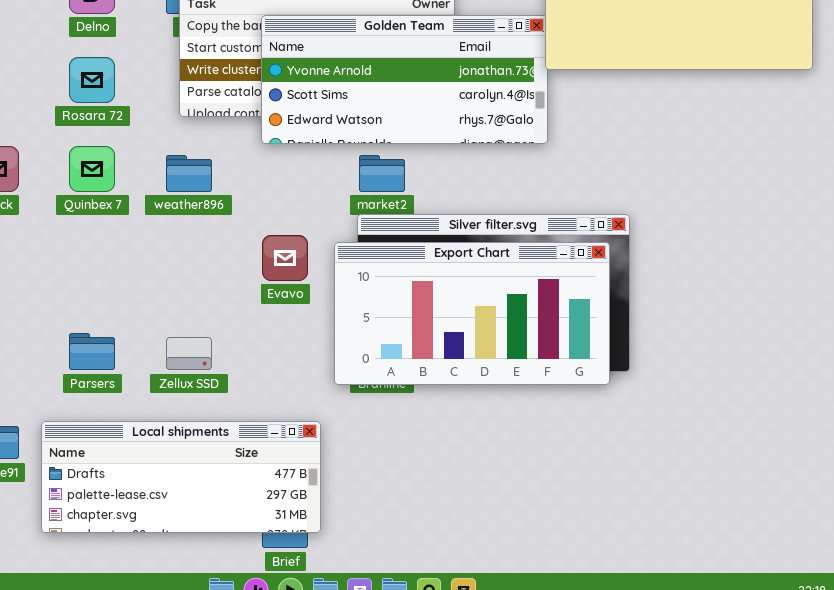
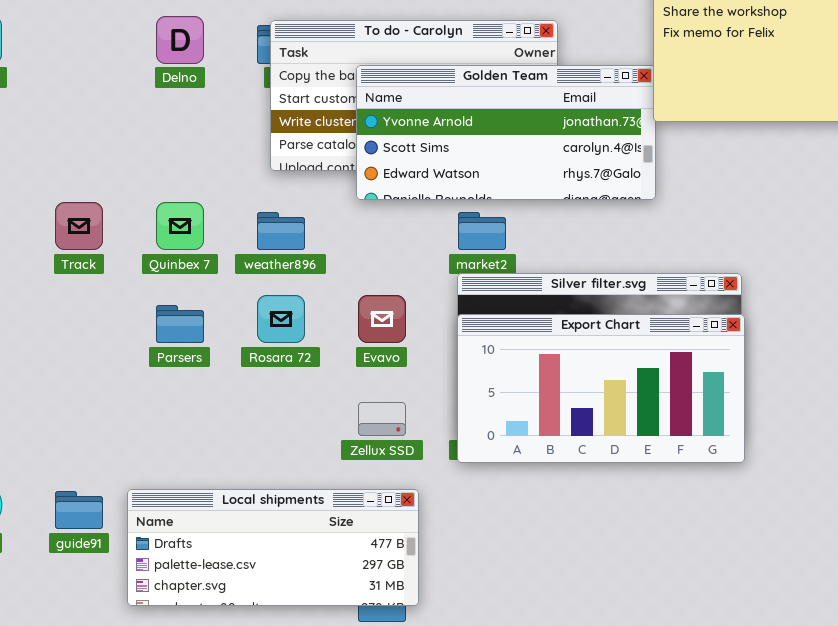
Rosara 72: [69,57,115,103] -> [257,295,305,343], moved
Export Chart: [334,242,610,385] -> [457,314,745,463], moved
Parsers: [69,333,115,370] -> [156,305,204,343], moved
Zellux SSD: [166,337,212,370] -> [358,402,406,436], moved

